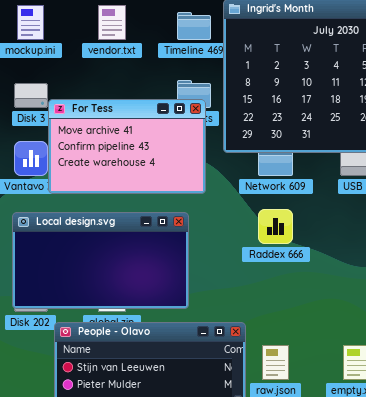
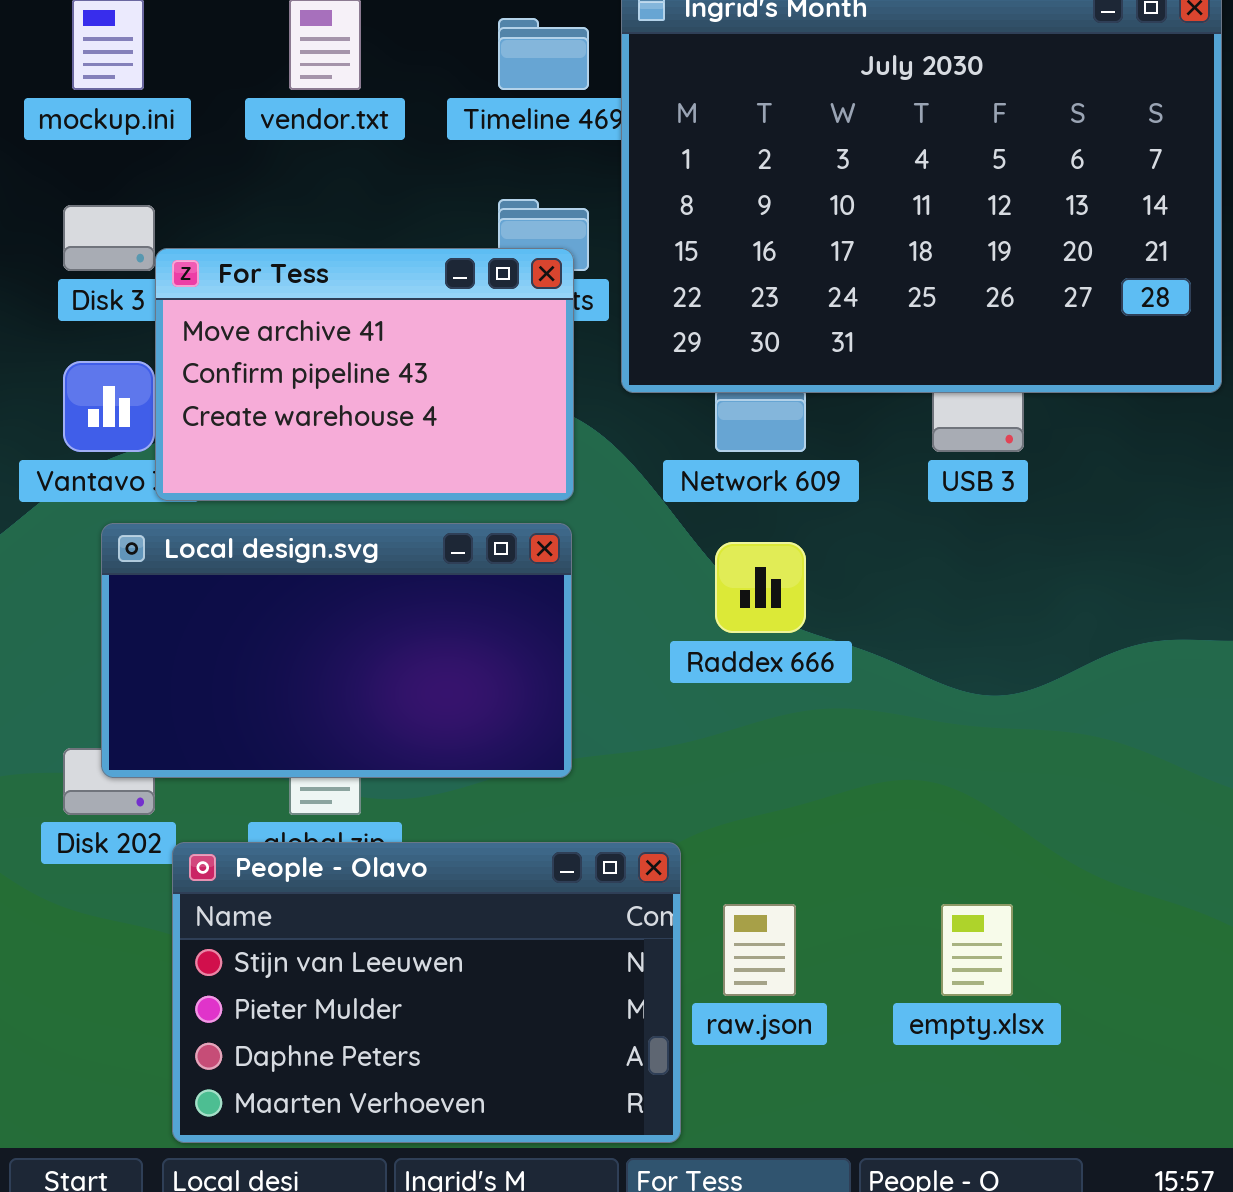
Local design.svg: [12,212,189,309] -> [101,523,572,778], moved

